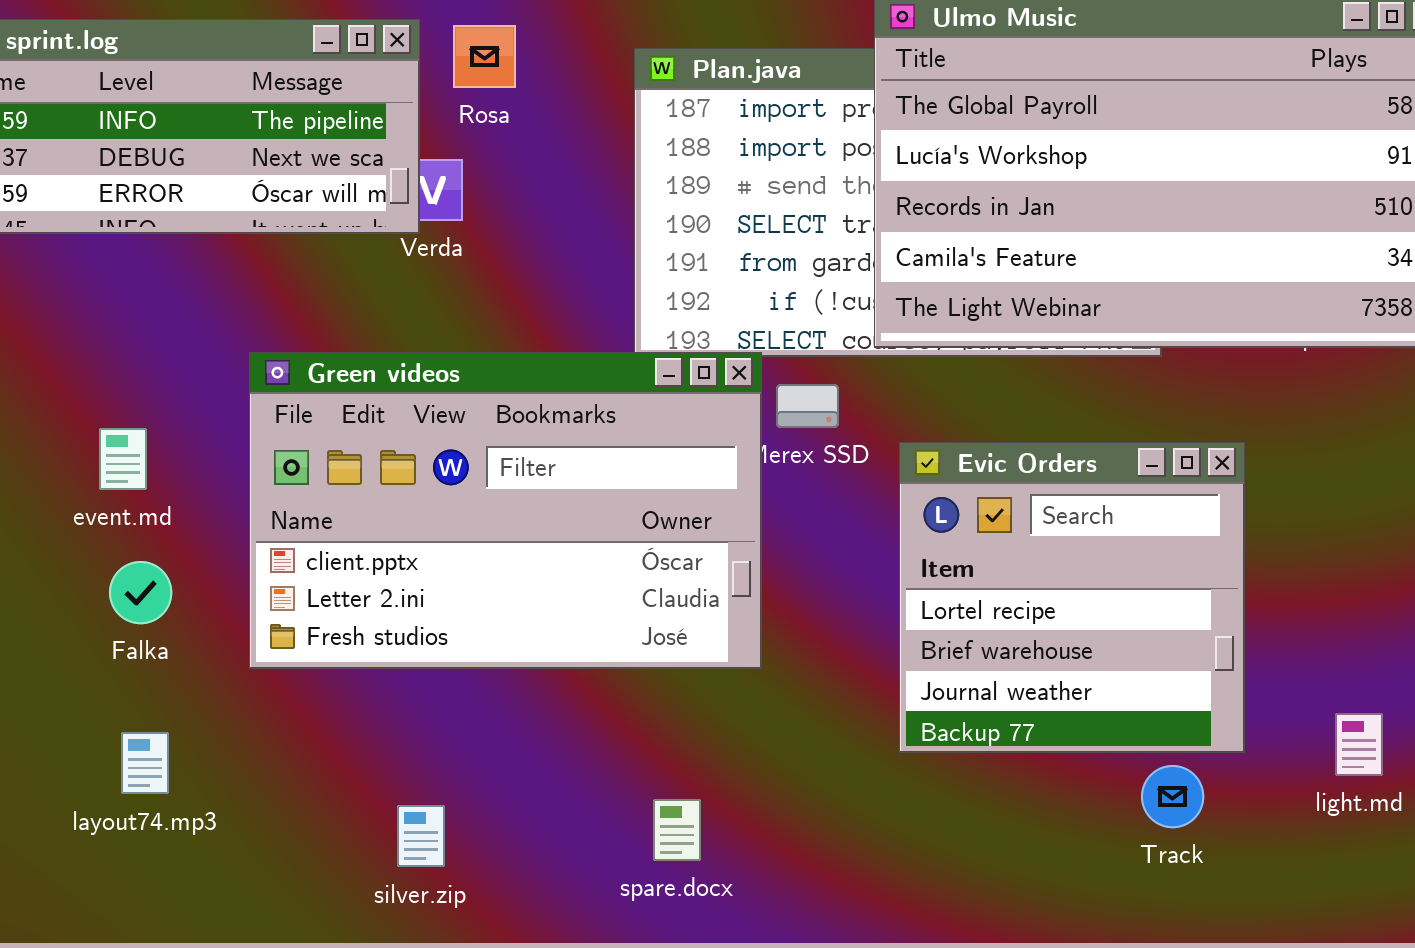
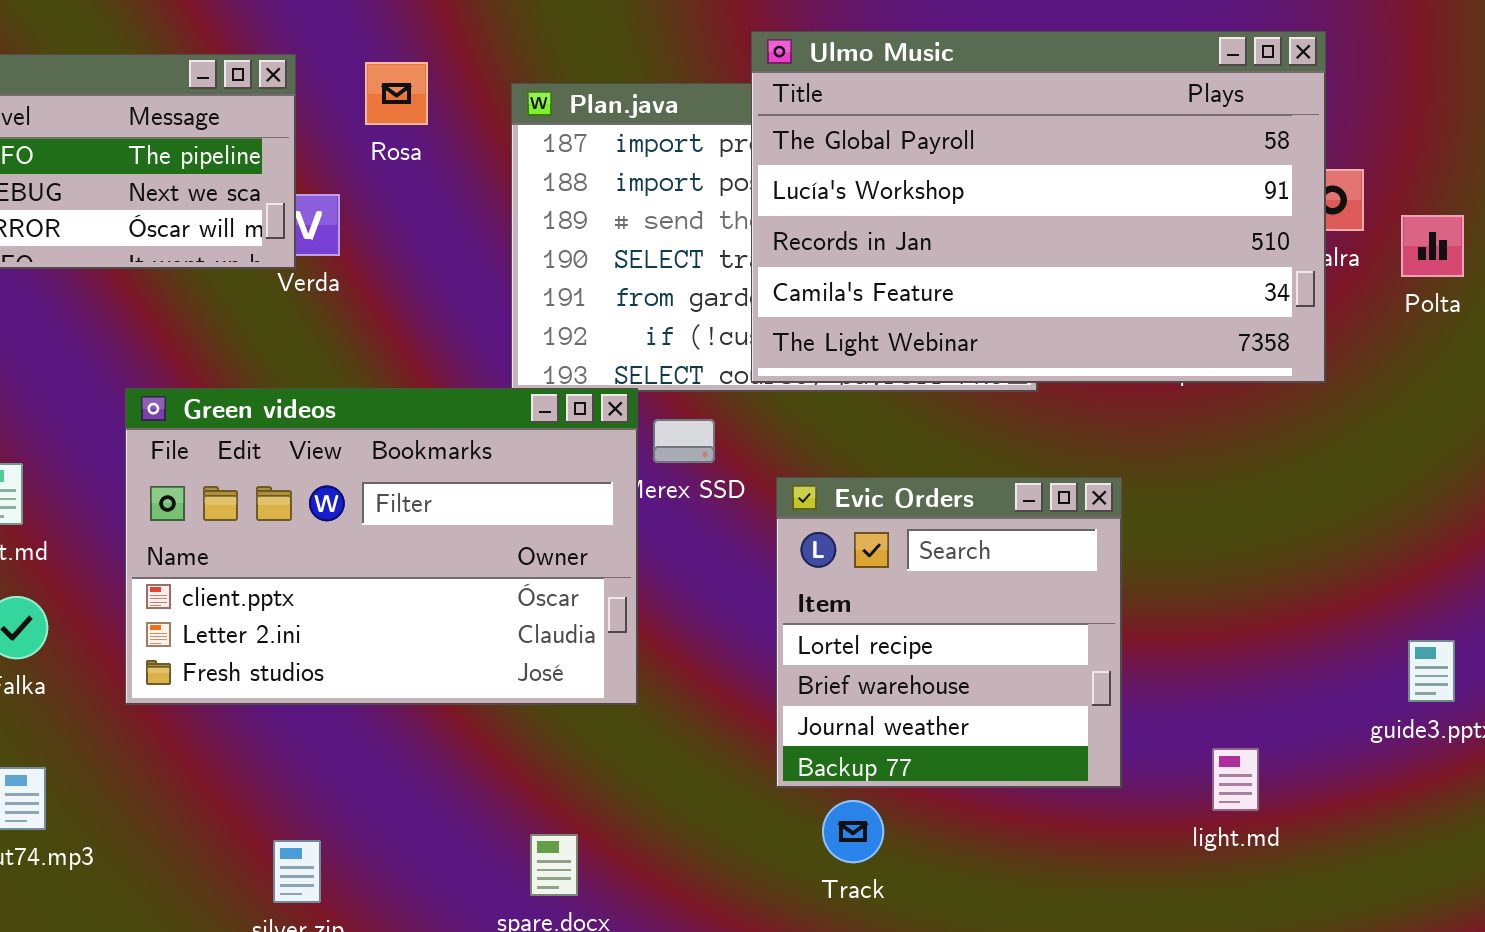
Rosa: [453,25,516,88] -> [365,62,428,125], moved
Track: [1141,765,1204,828] -> [822,800,884,863], moved

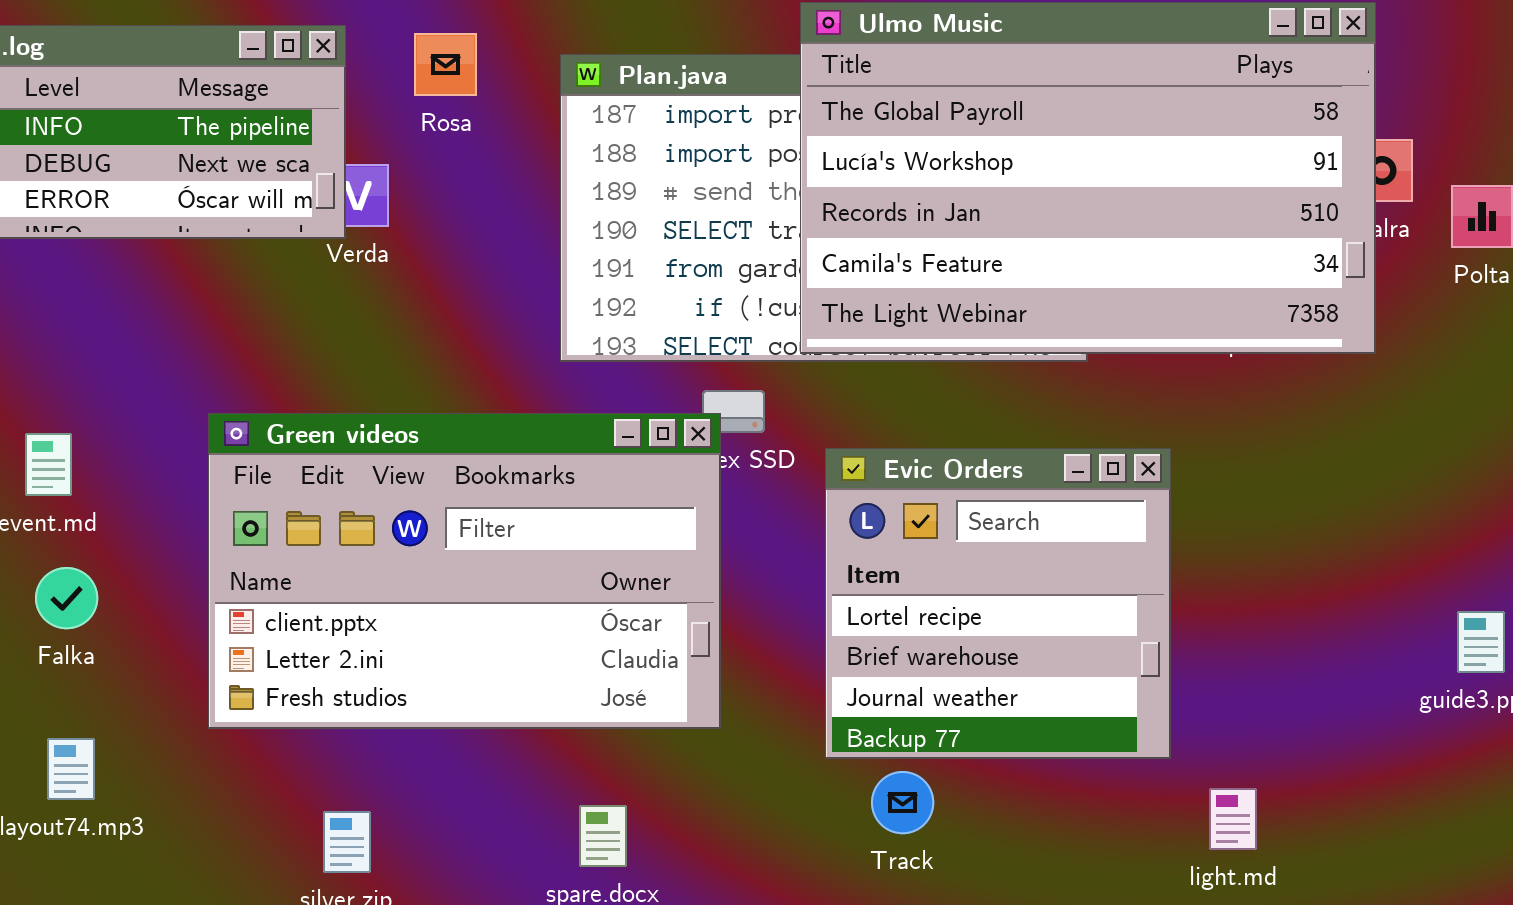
Green videos: [125,388,638,705] -> [208,413,721,729], moved
light.md: [1212,748,1259,811] -> [1209,788,1257,850], moved

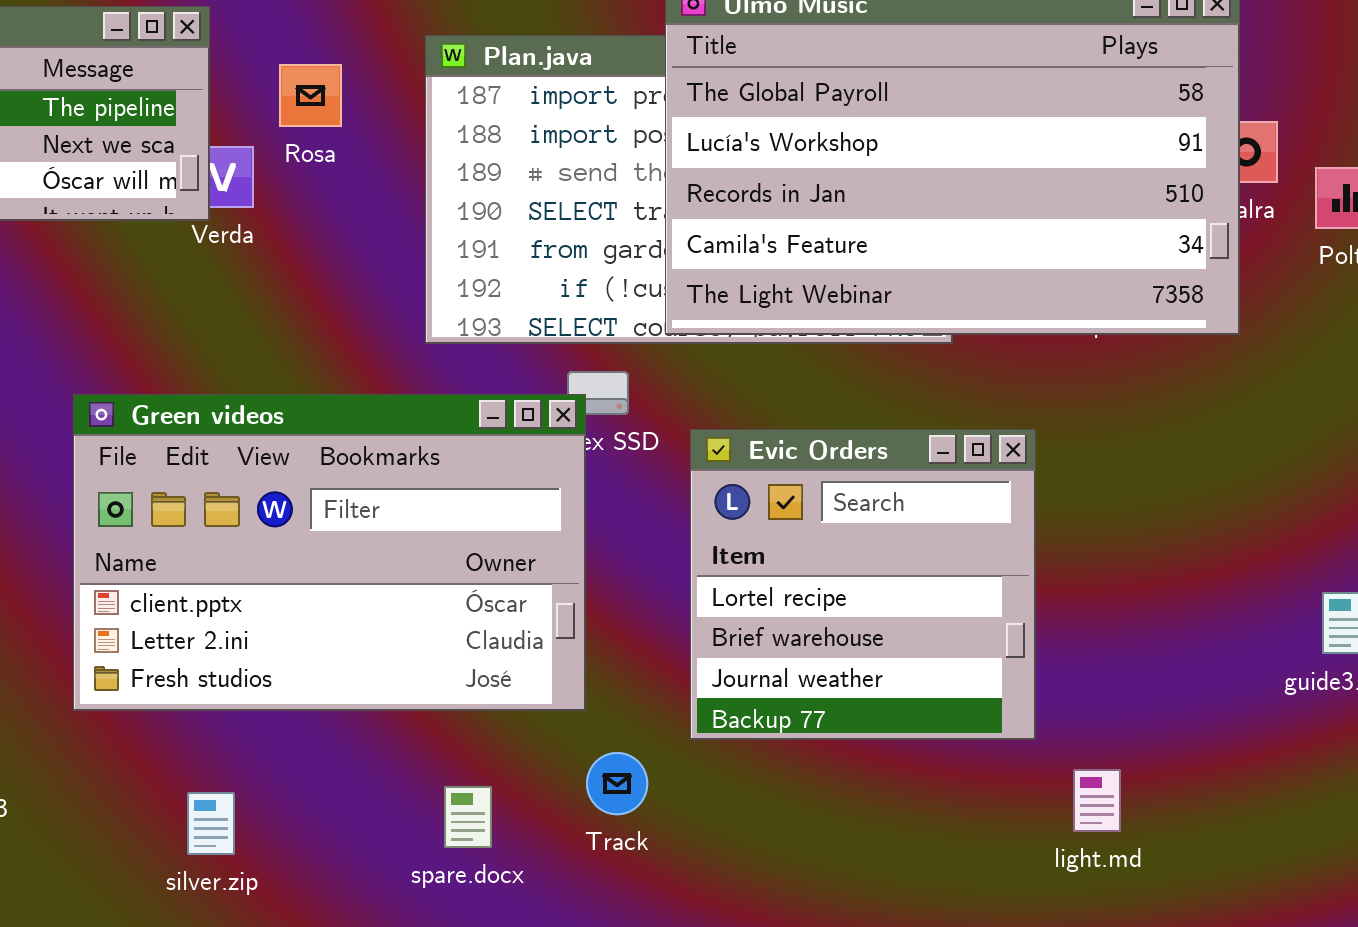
Rosa: [414,33,477,96] -> [279,64,342,127], moved
Track: [871,771,934,834] -> [586,752,648,815], moved

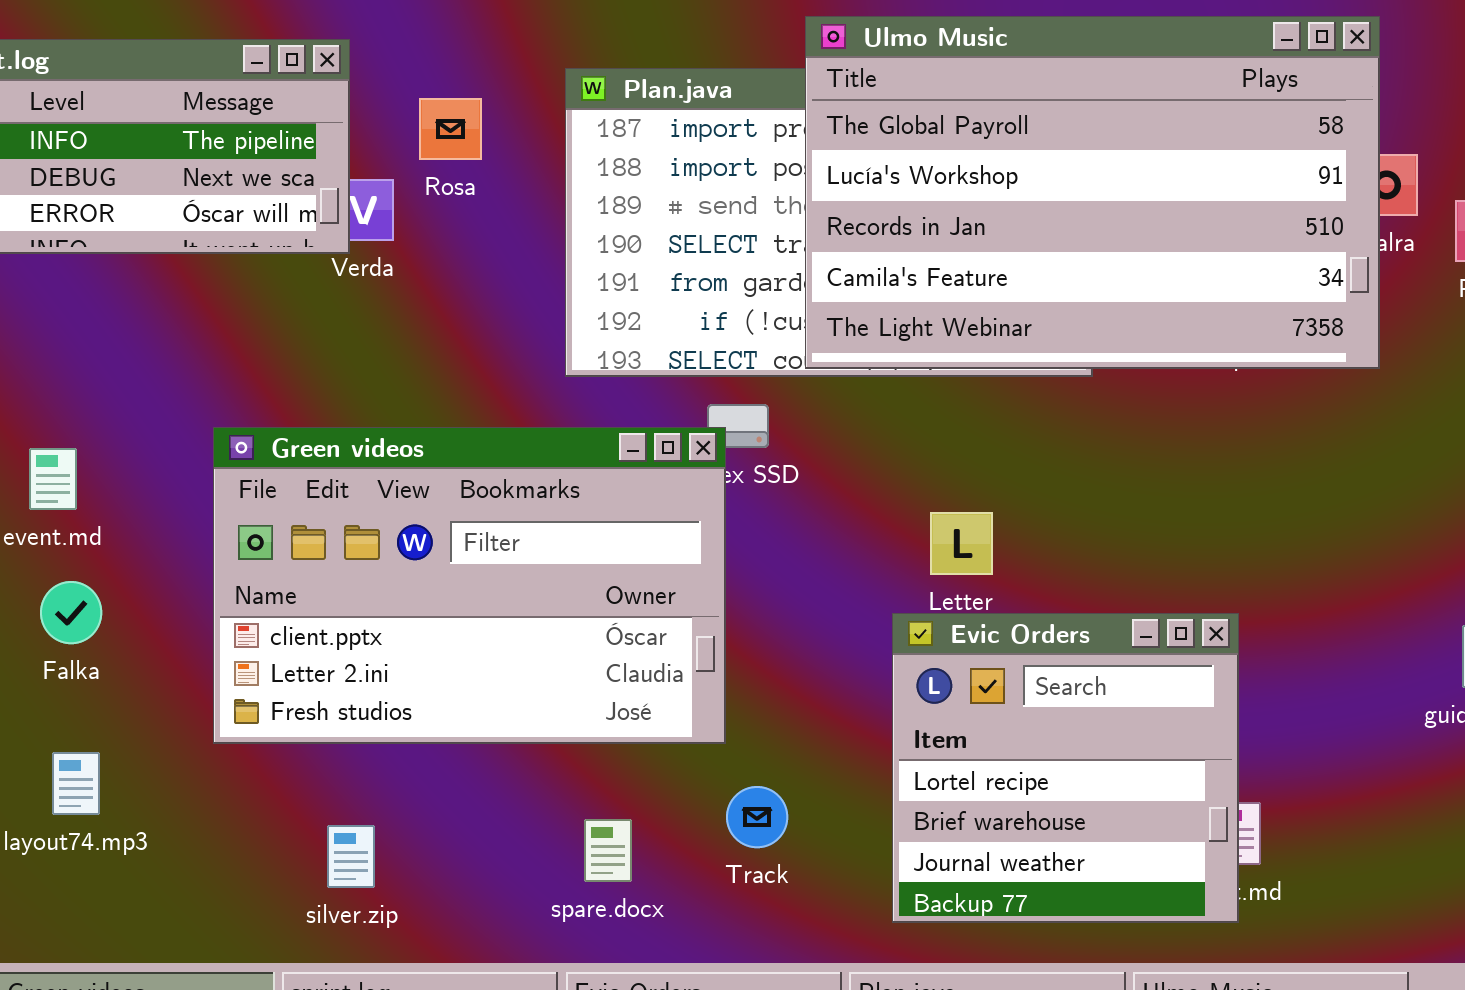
Evic Orders: [690,429,1036,740] -> [892,613,1239,923], moved

